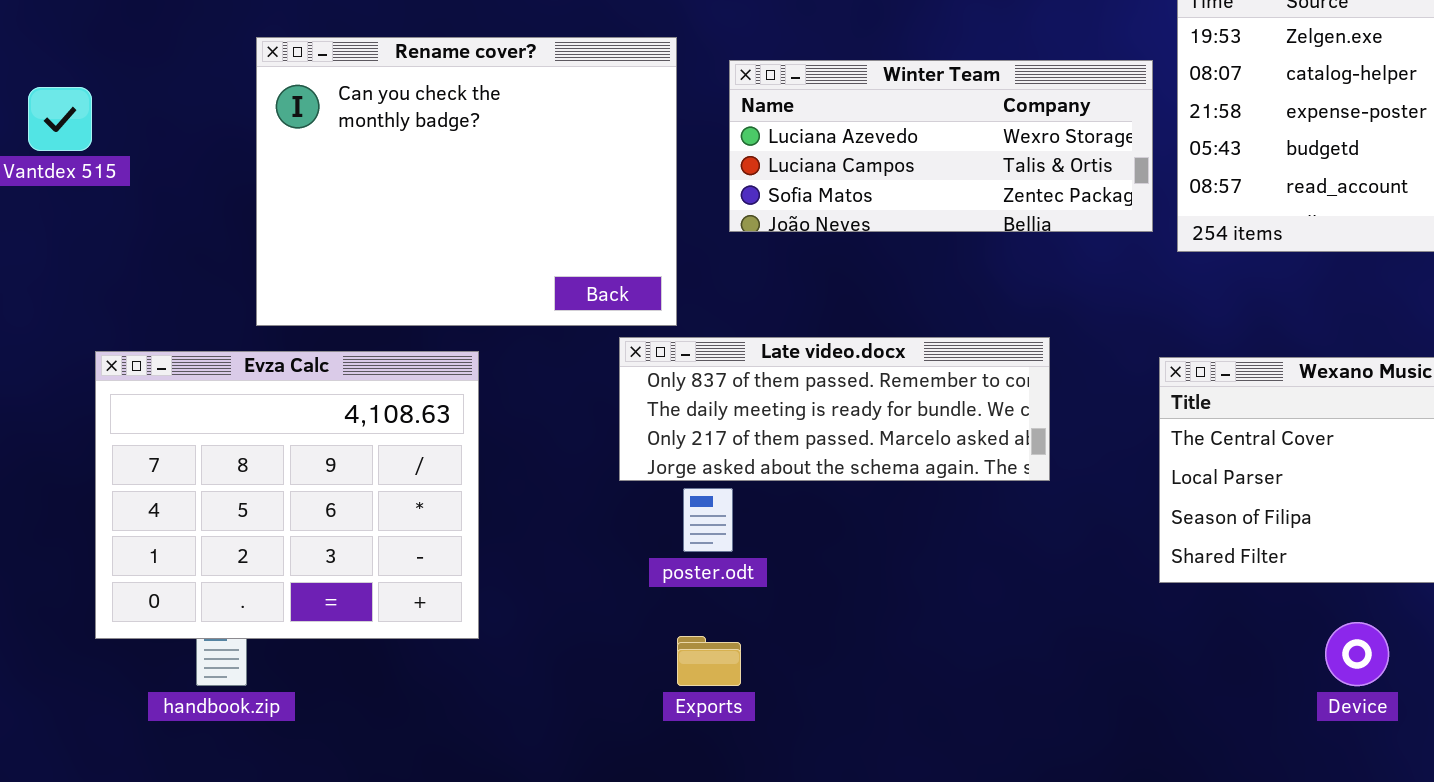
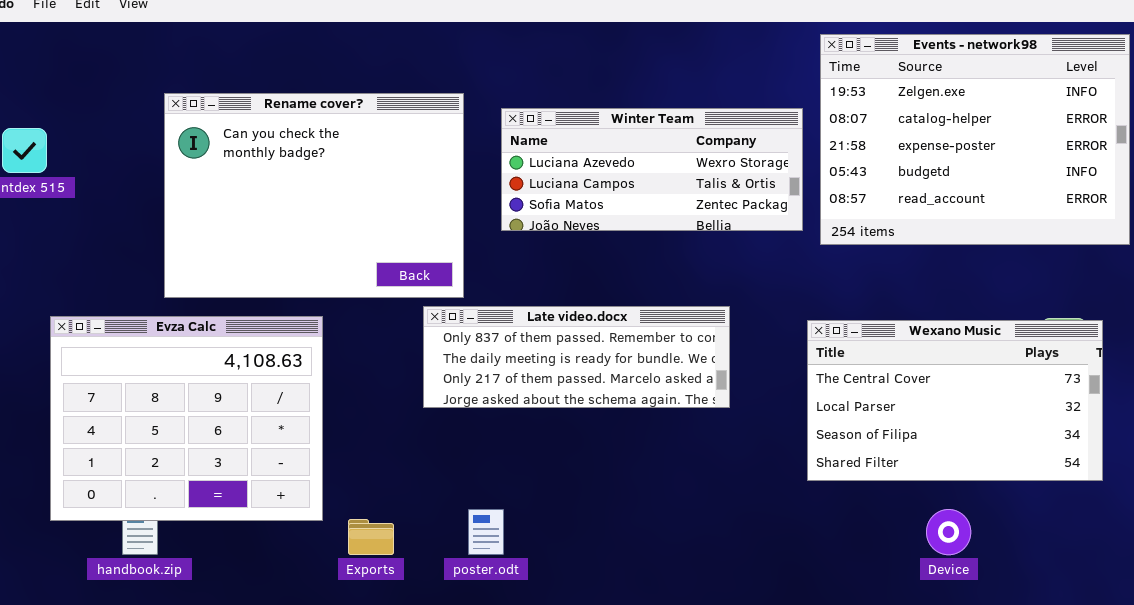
poster.odt: [683,488,733,552] -> [468,509,504,555], moved
Exports: [677,636,741,686] -> [348,519,394,555], moved

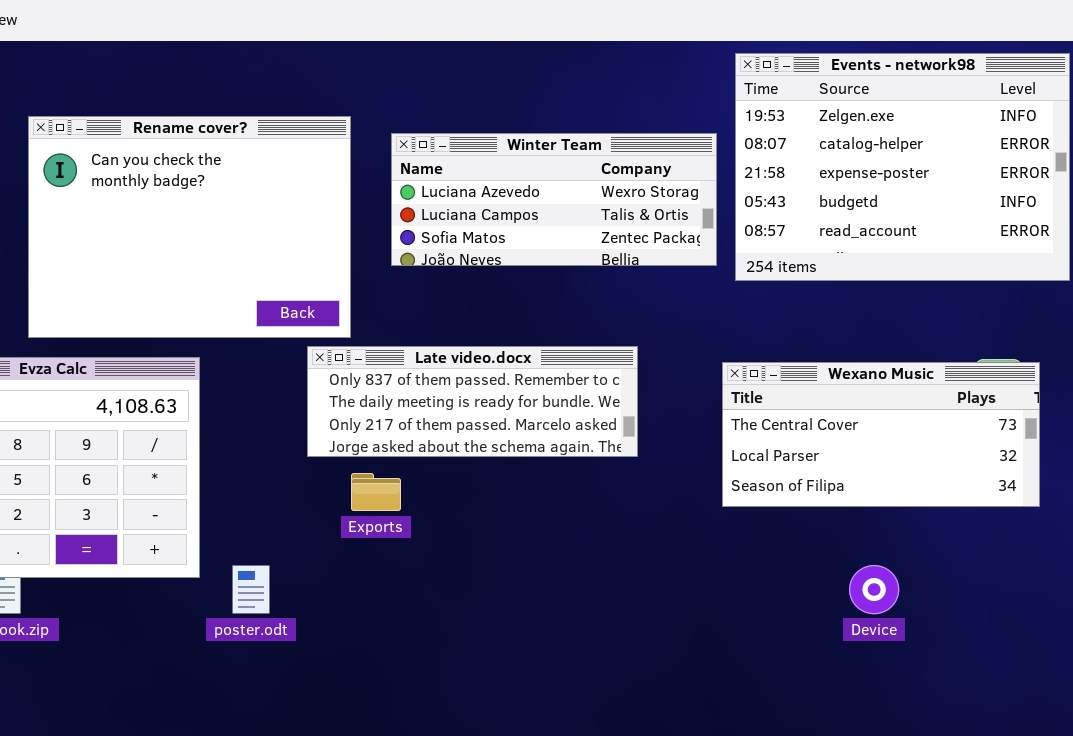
Wexano Music: [807,320,1103,481] -> [722,362,1040,507], resized
poster.odt: [468,509,504,555] -> [232,565,270,614], moved
Exports: [348,519,394,555] -> [351,473,401,511], moved

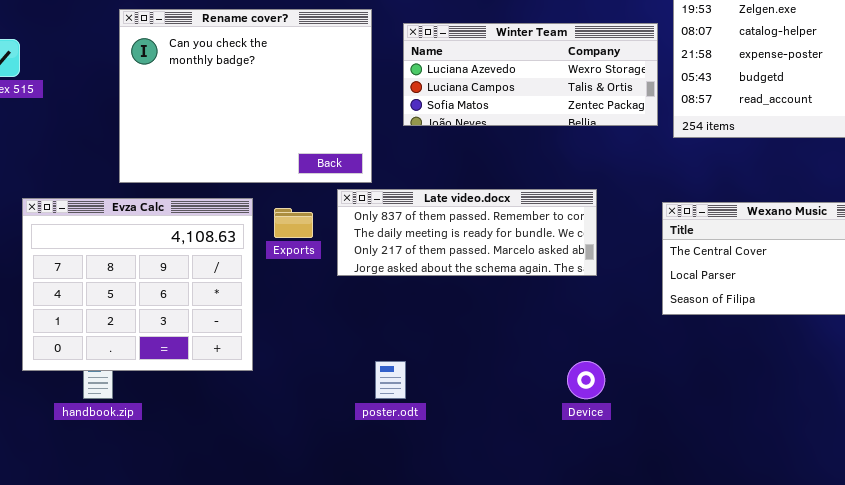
Exports: [351,473,401,511] -> [274,208,313,238], moved
poster.odt: [232,565,270,614] -> [375,361,406,399], moved
Device: [849,565,899,614] -> [567,361,605,399], moved

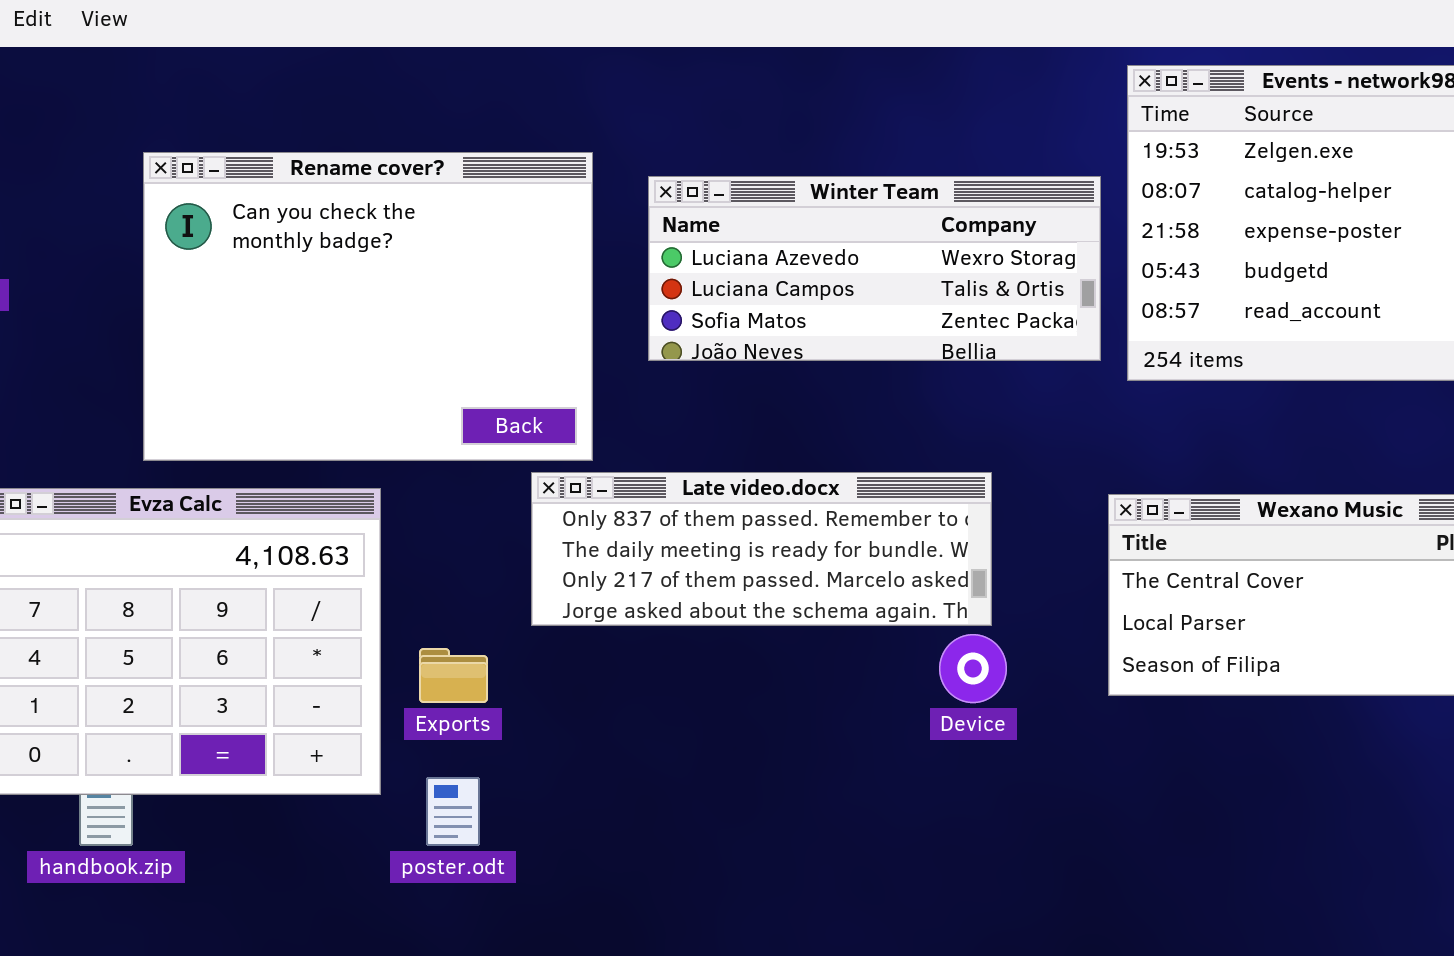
Exports: [274,208,313,238] -> [419,648,488,703], moved
poster.odt: [375,361,406,399] -> [426,777,480,846], moved
Device: [567,361,605,399] -> [939,634,1007,703], moved

